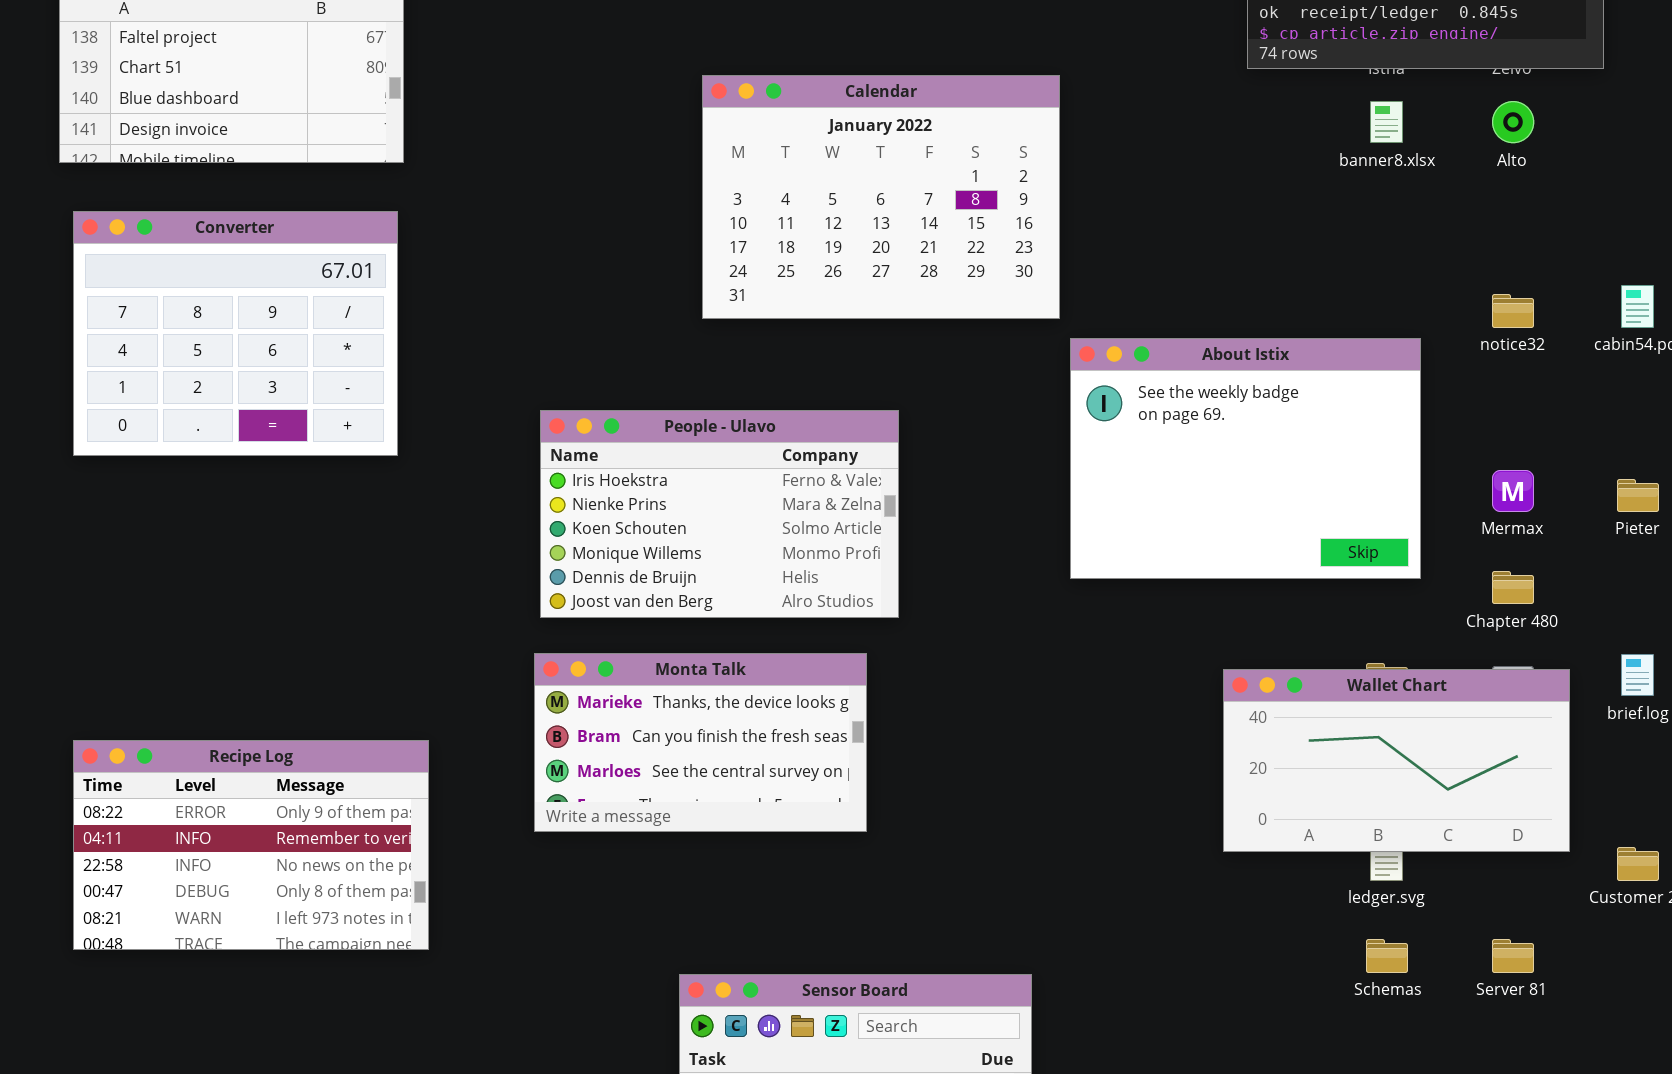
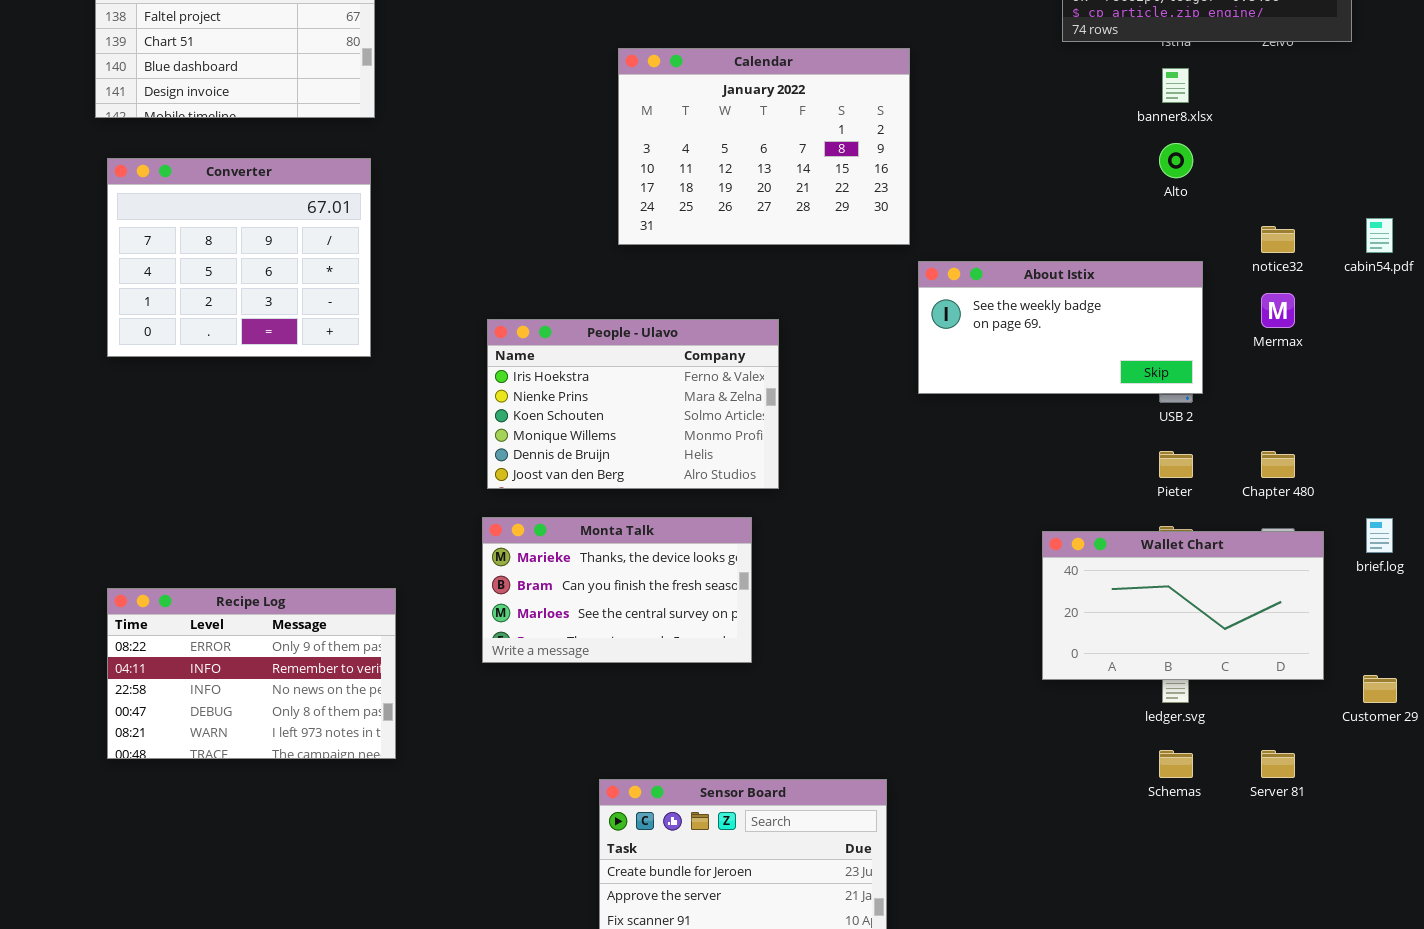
Alto: [1492,101,1534,143] -> [1159,143,1193,178], moved
About Istix: [1070,338,1421,579] -> [918,261,1203,394], resized
Mermax: [1492,470,1534,512] -> [1261,293,1295,328], moved
Pieter: [1617,479,1659,512] -> [1159,451,1193,478], moved

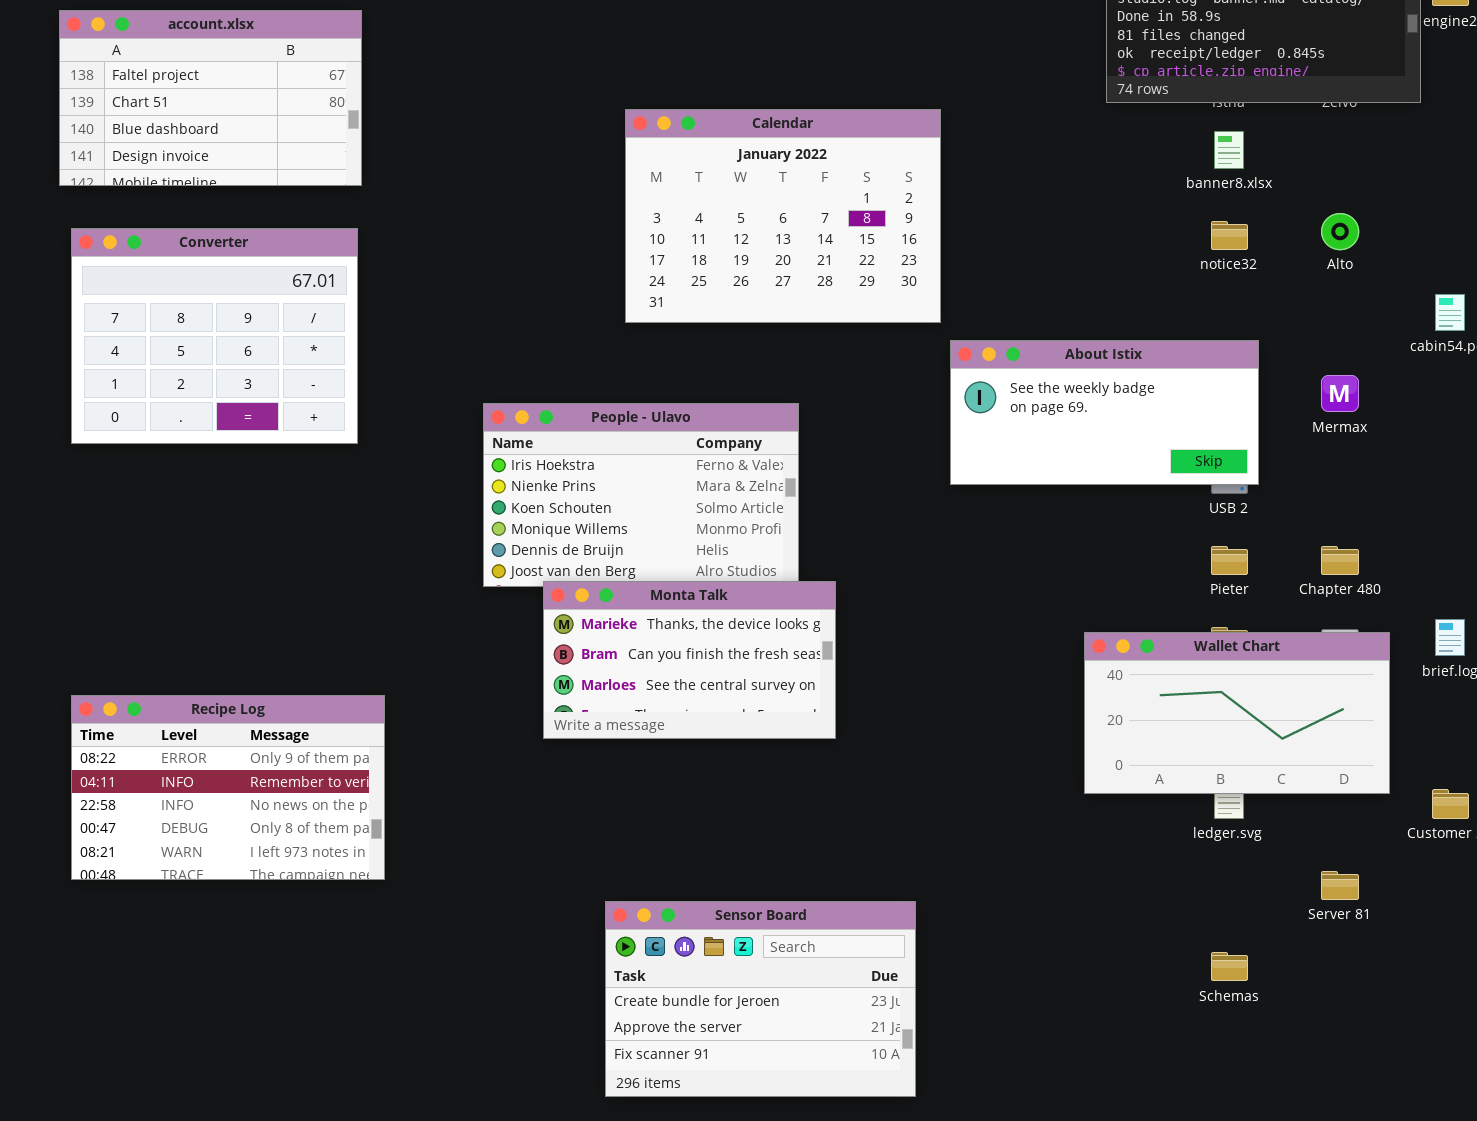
Alto: [1159,143,1193,178] -> [1321,213,1359,250], moved
notice32: [1261,226,1295,253] -> [1211,221,1248,250], moved
Monta Talk: [482,517,752,663] -> [543,581,836,739], moved
Schemas: [1159,750,1193,778] -> [1211,952,1248,981], moved

